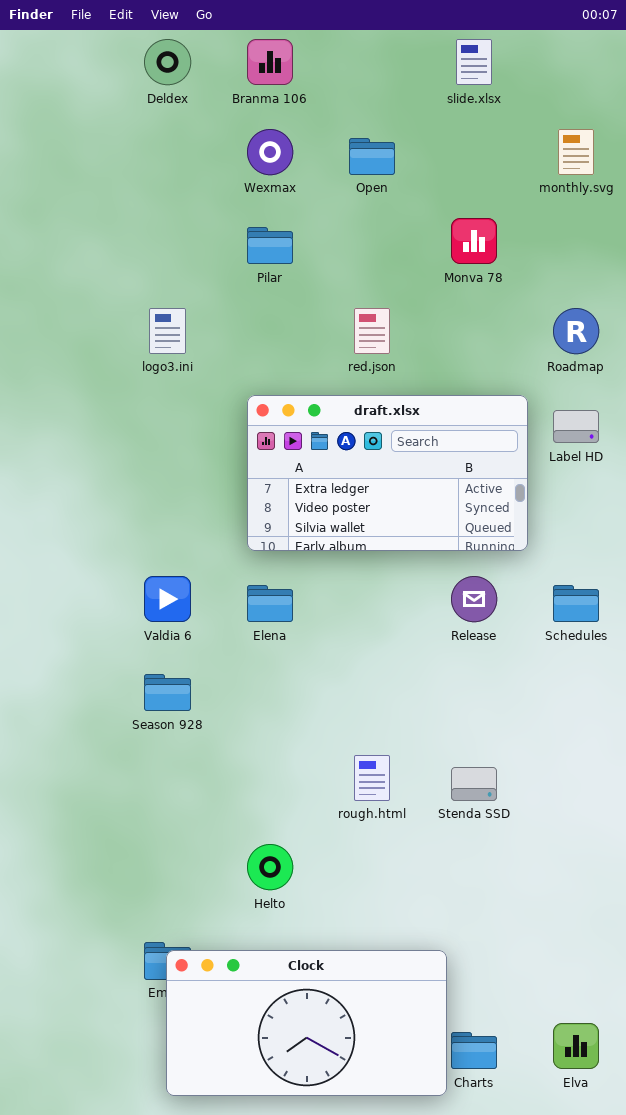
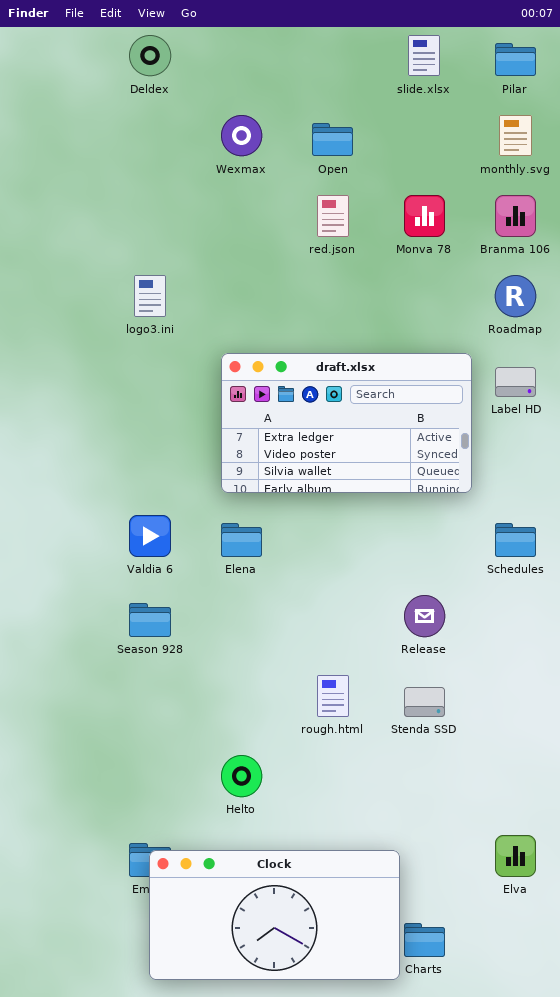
Branma 106: [247,39,293,85] -> [495,195,536,237], moved
Pilar: [247,227,293,264] -> [495,43,536,76], moved
red.json: [354,308,390,354] -> [317,195,349,237], moved
Release: [451,576,497,622] -> [404,595,445,637], moved
Elva: [553,1023,599,1069] -> [495,835,536,877], moved

